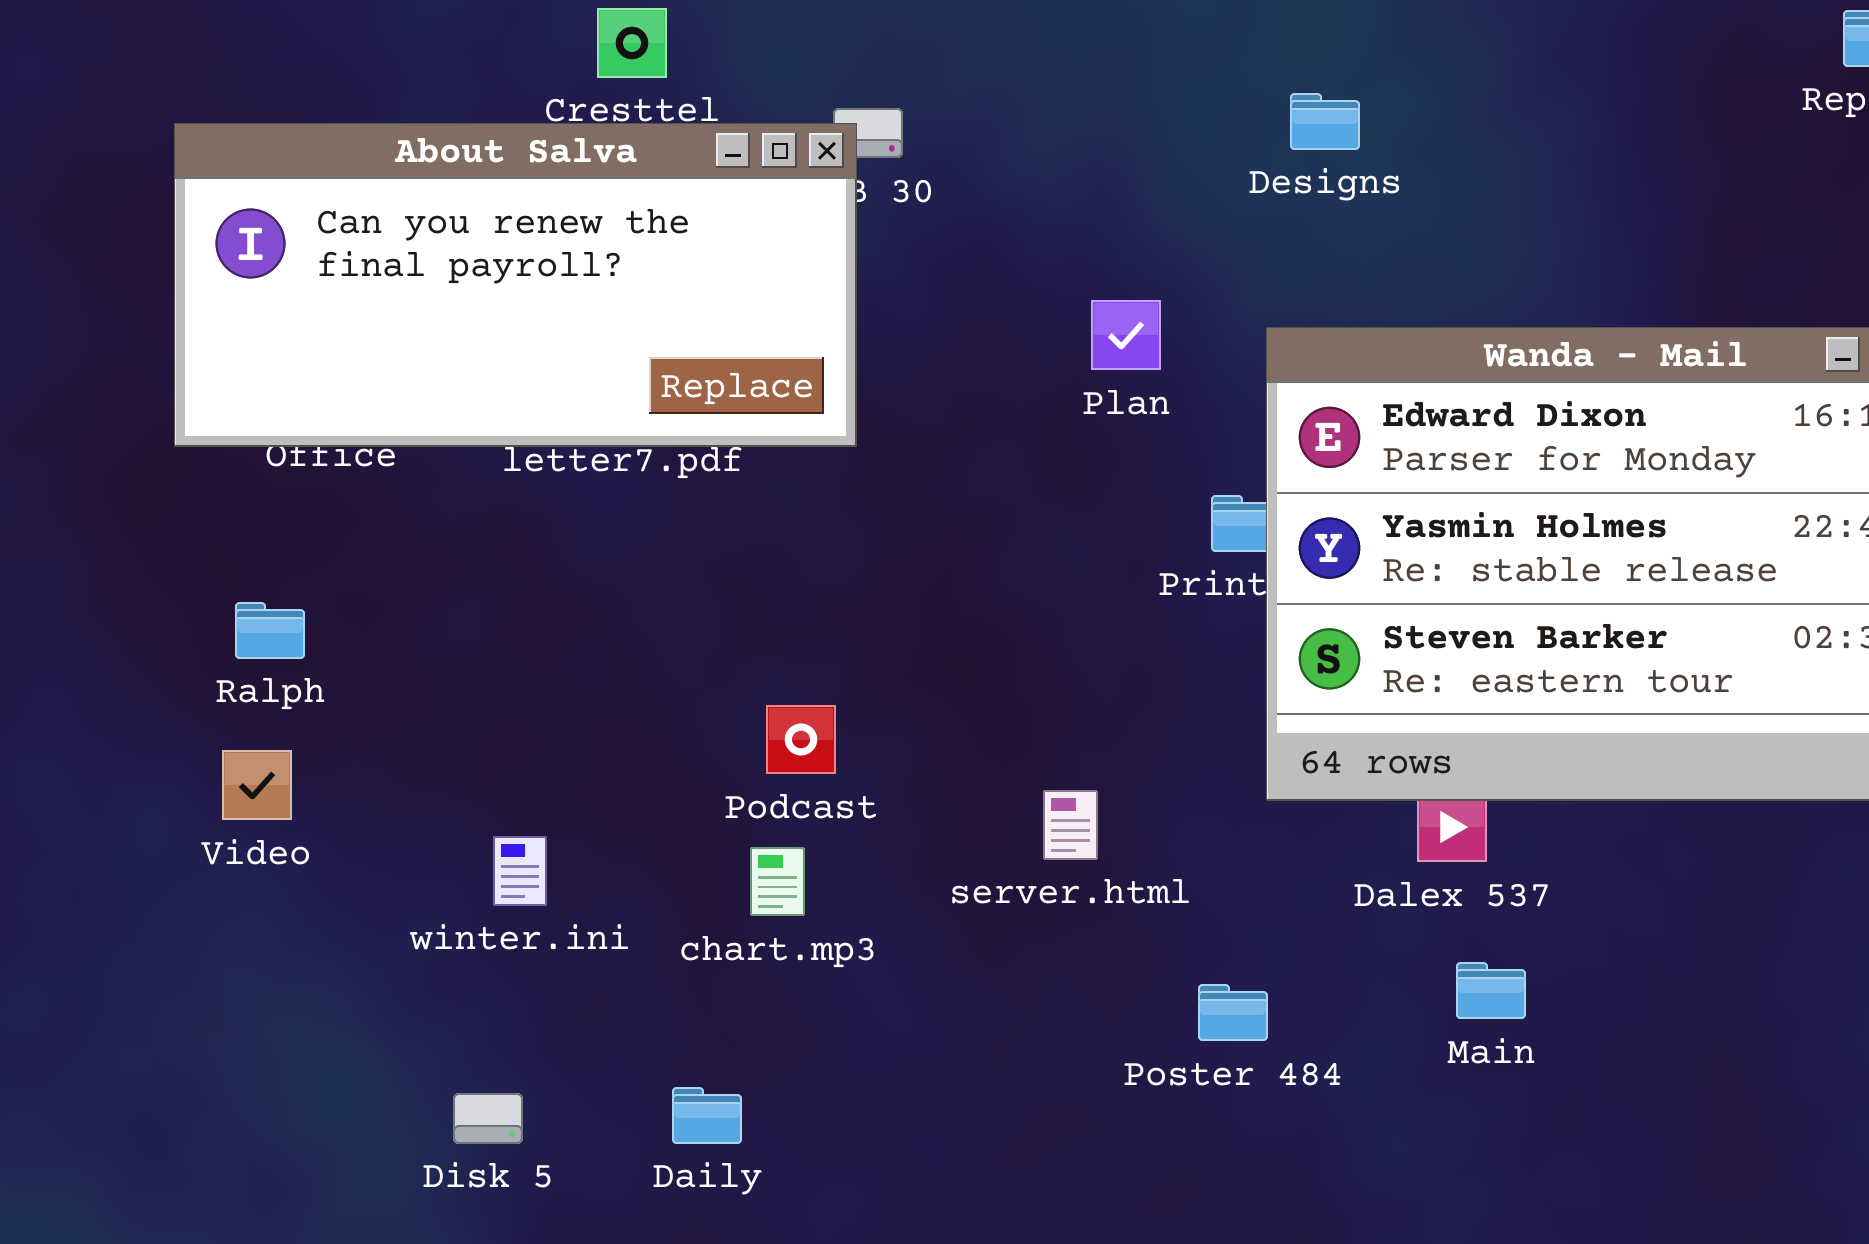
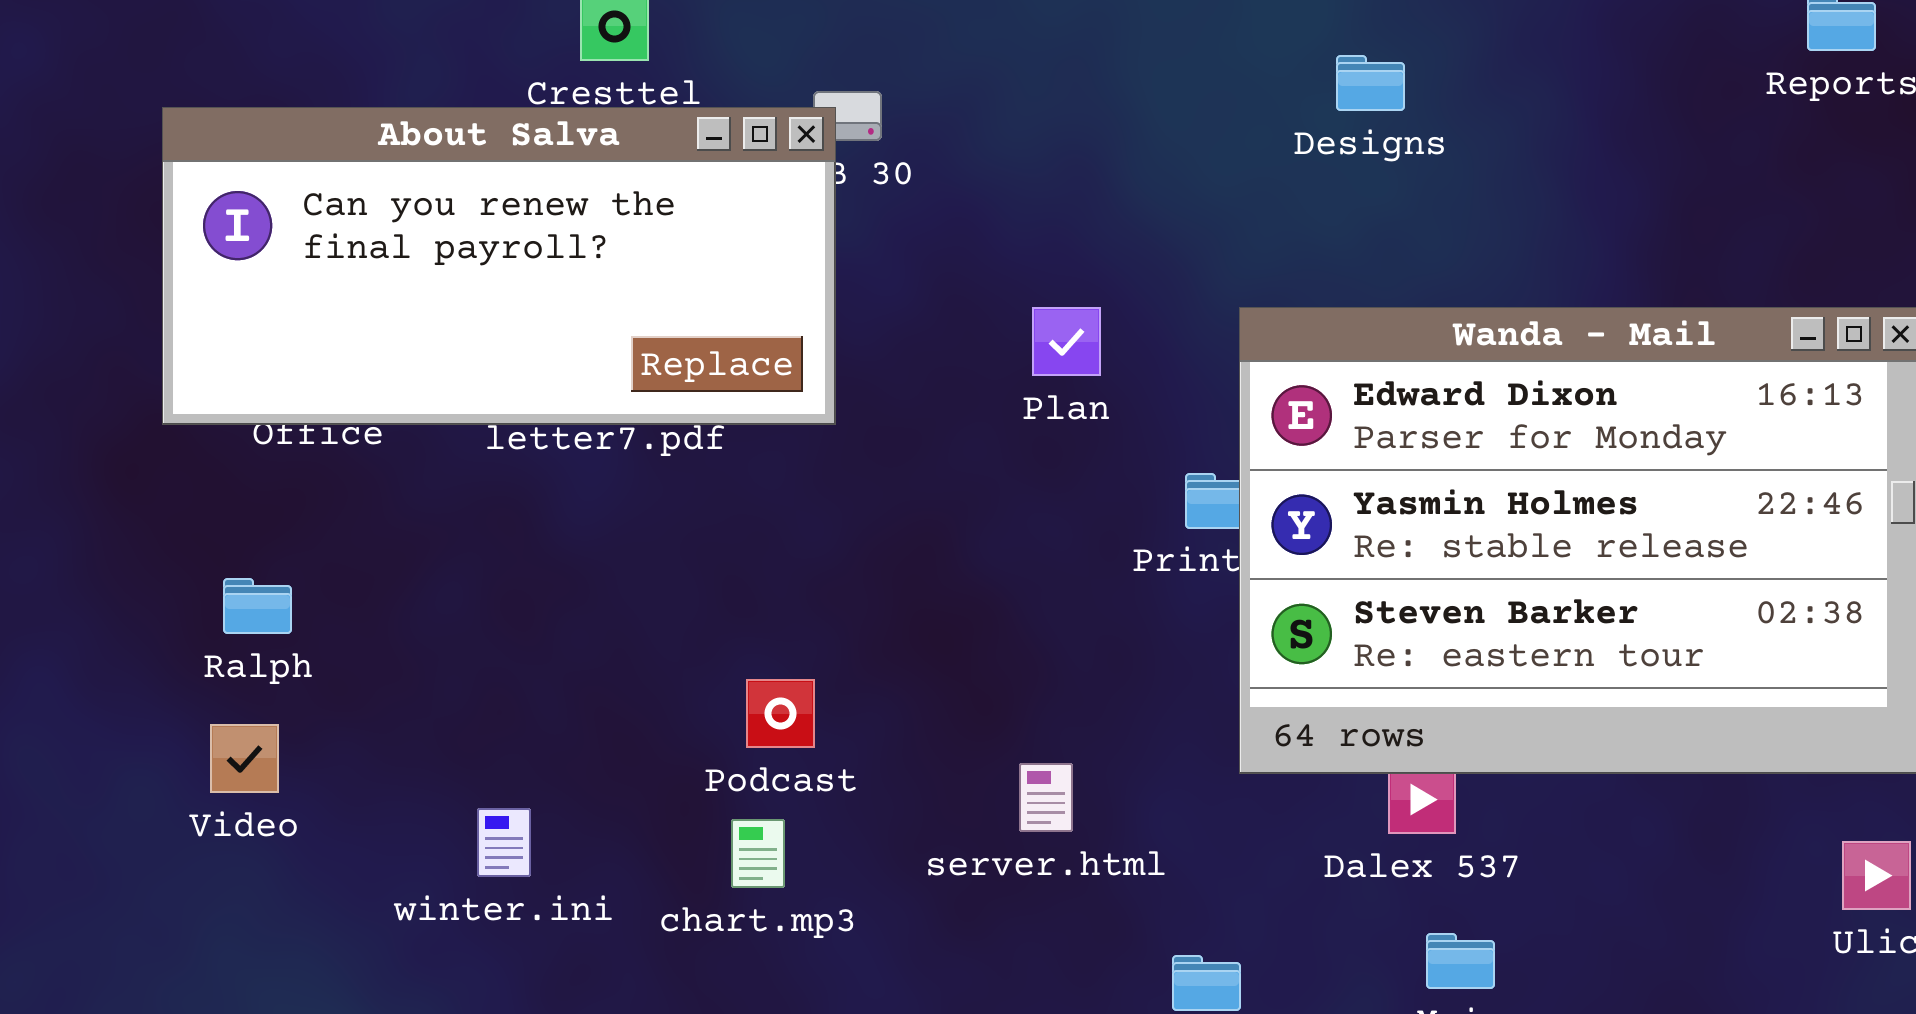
Designs: [1290,93,1360,150] -> [1336,55,1405,111], moved
Plan: [1091,300,1161,370] -> [1032,307,1101,376], moved

